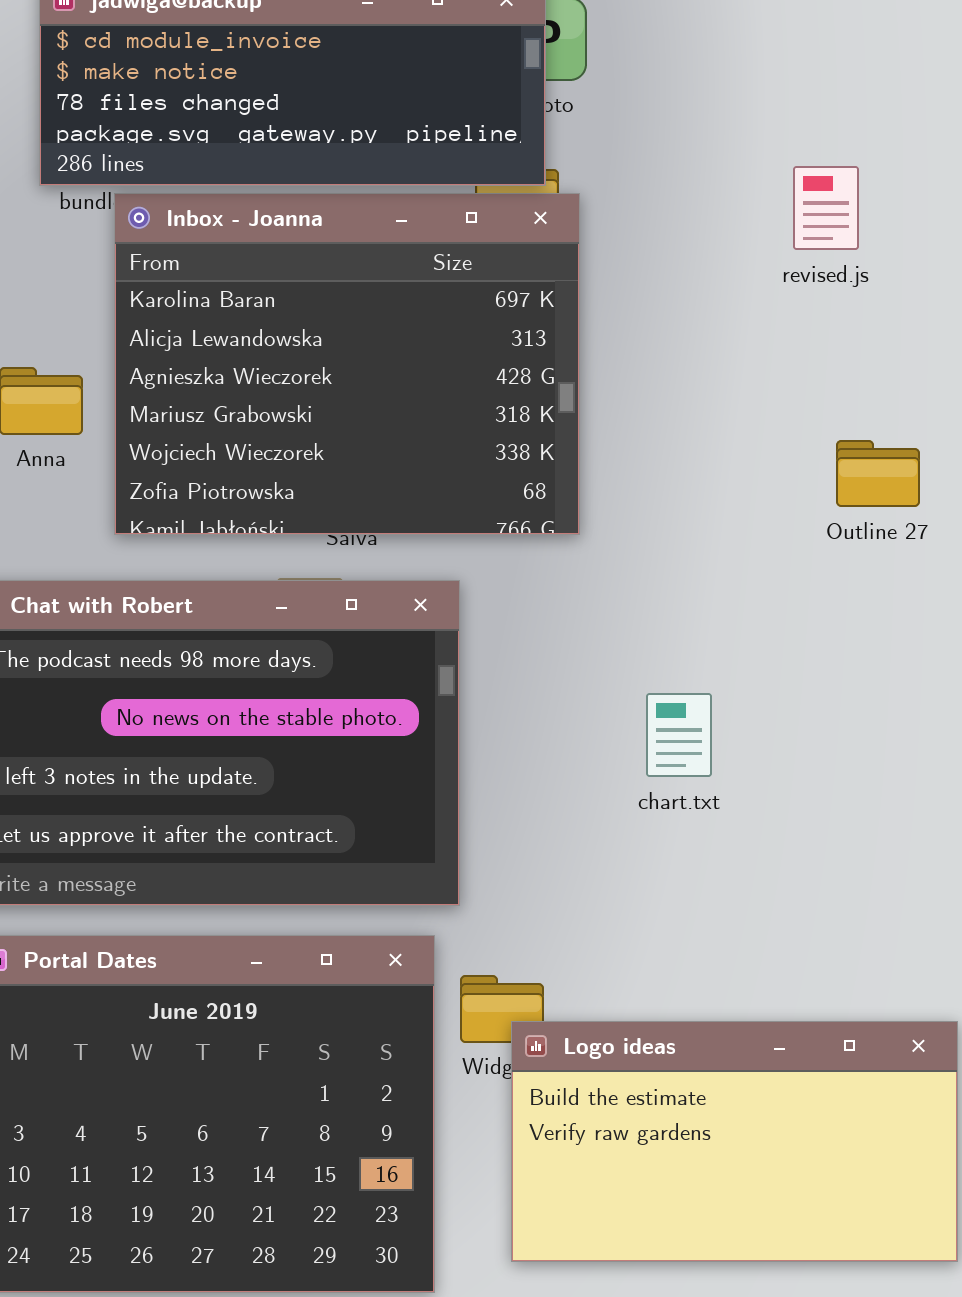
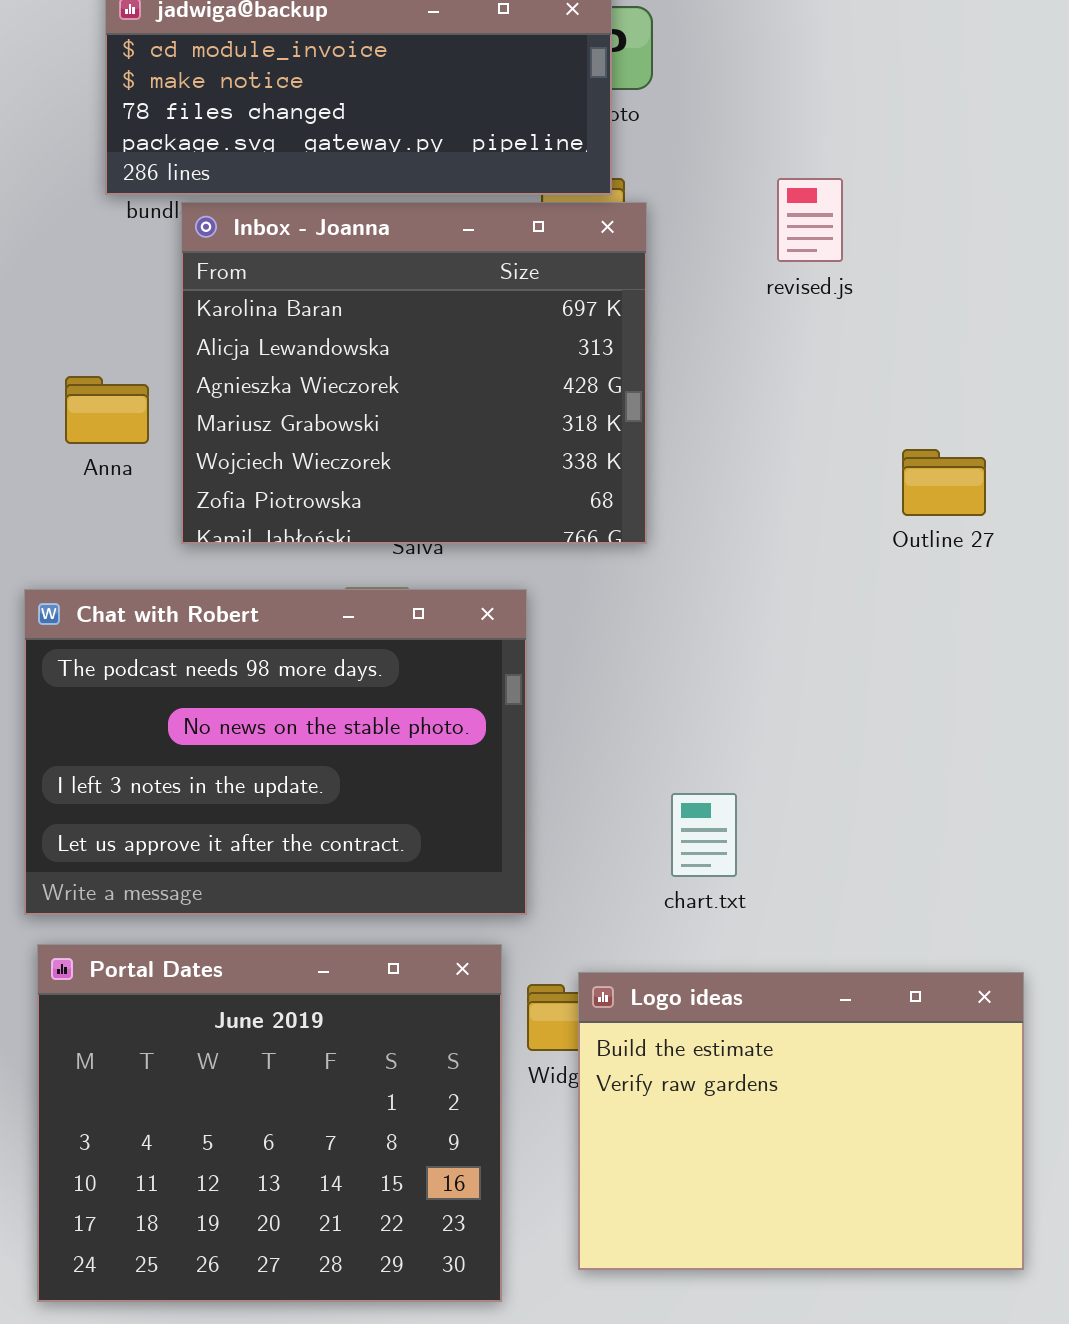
revised.js: [793,166,859,250] -> [777,178,843,262], moved
chart.txt: [646,693,712,777] -> [671,793,737,877], moved
Logo ideas: [511,1021,958,1262] -> [578,972,1024,1270], resized

